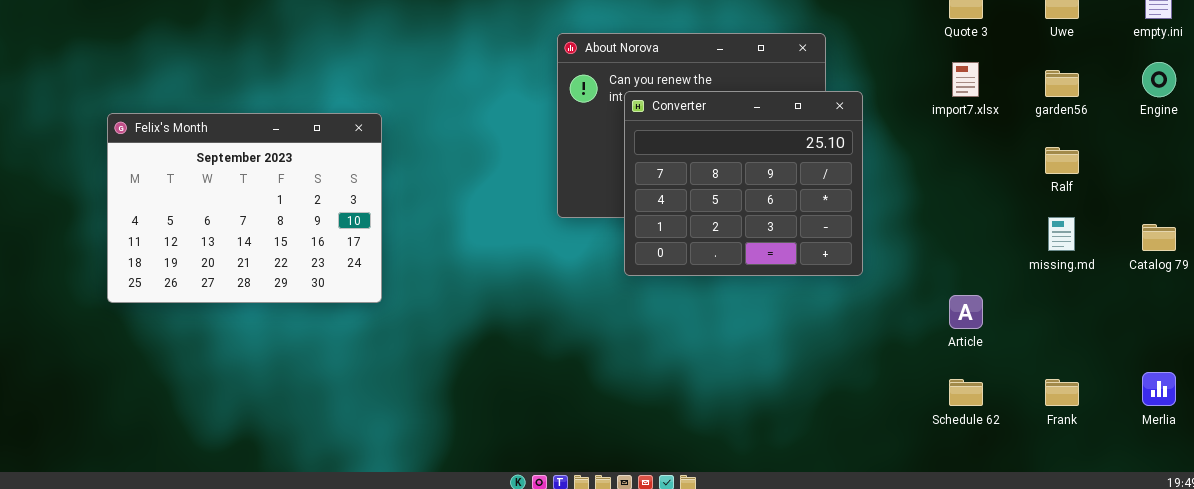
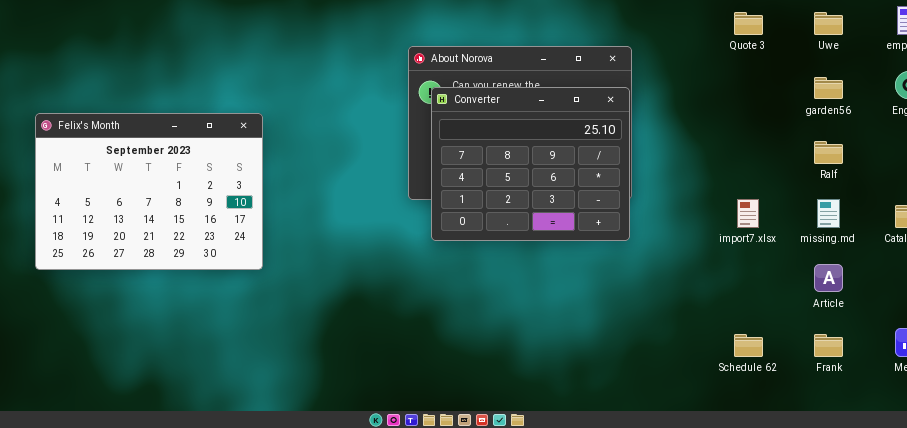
import7.xlsx: [952,62,979,97] -> [737,199,759,228], moved
Converter: [624,91,863,276] -> [431,87,630,241], moved
Article: [949,295,983,329] -> [814,264,843,292], moved

